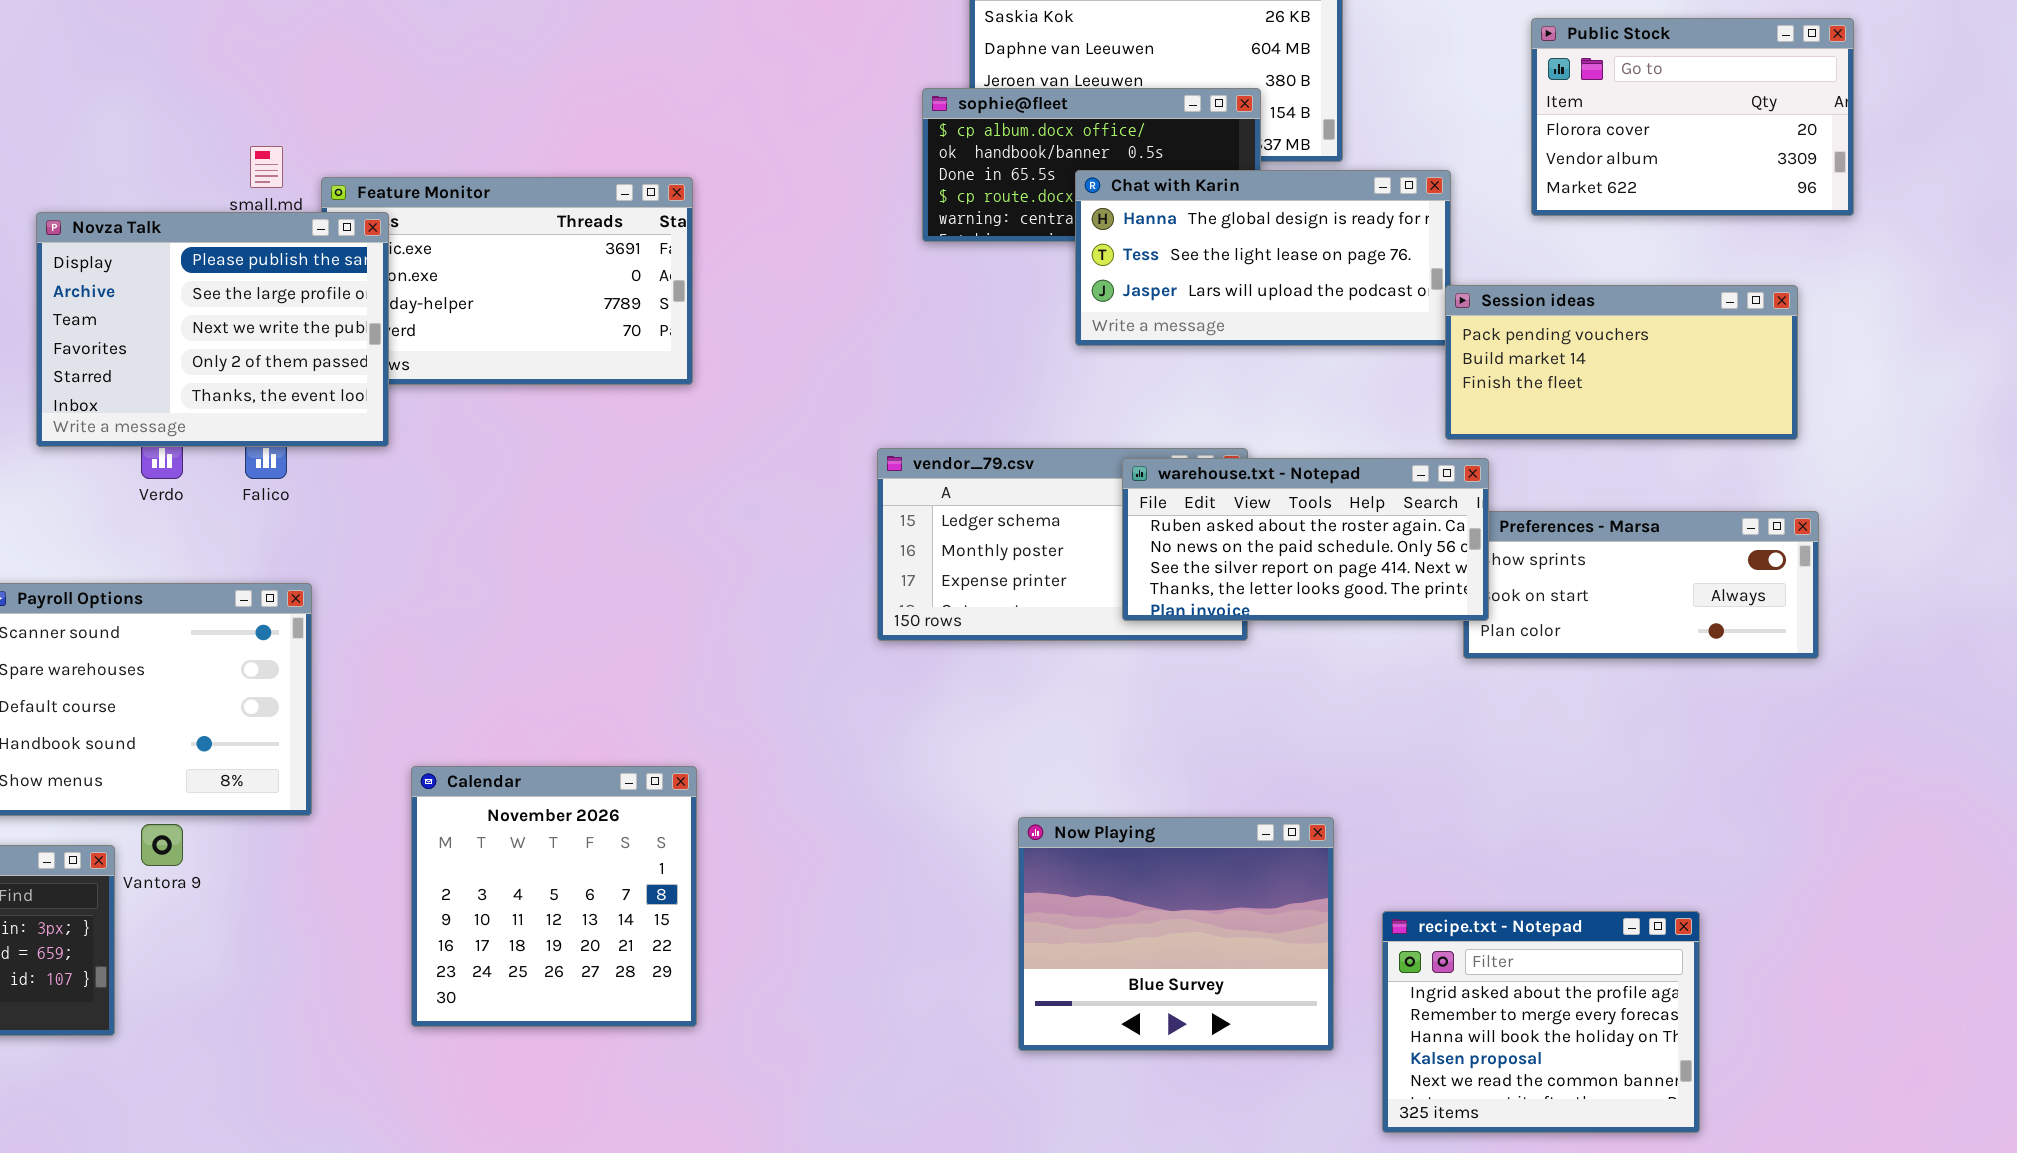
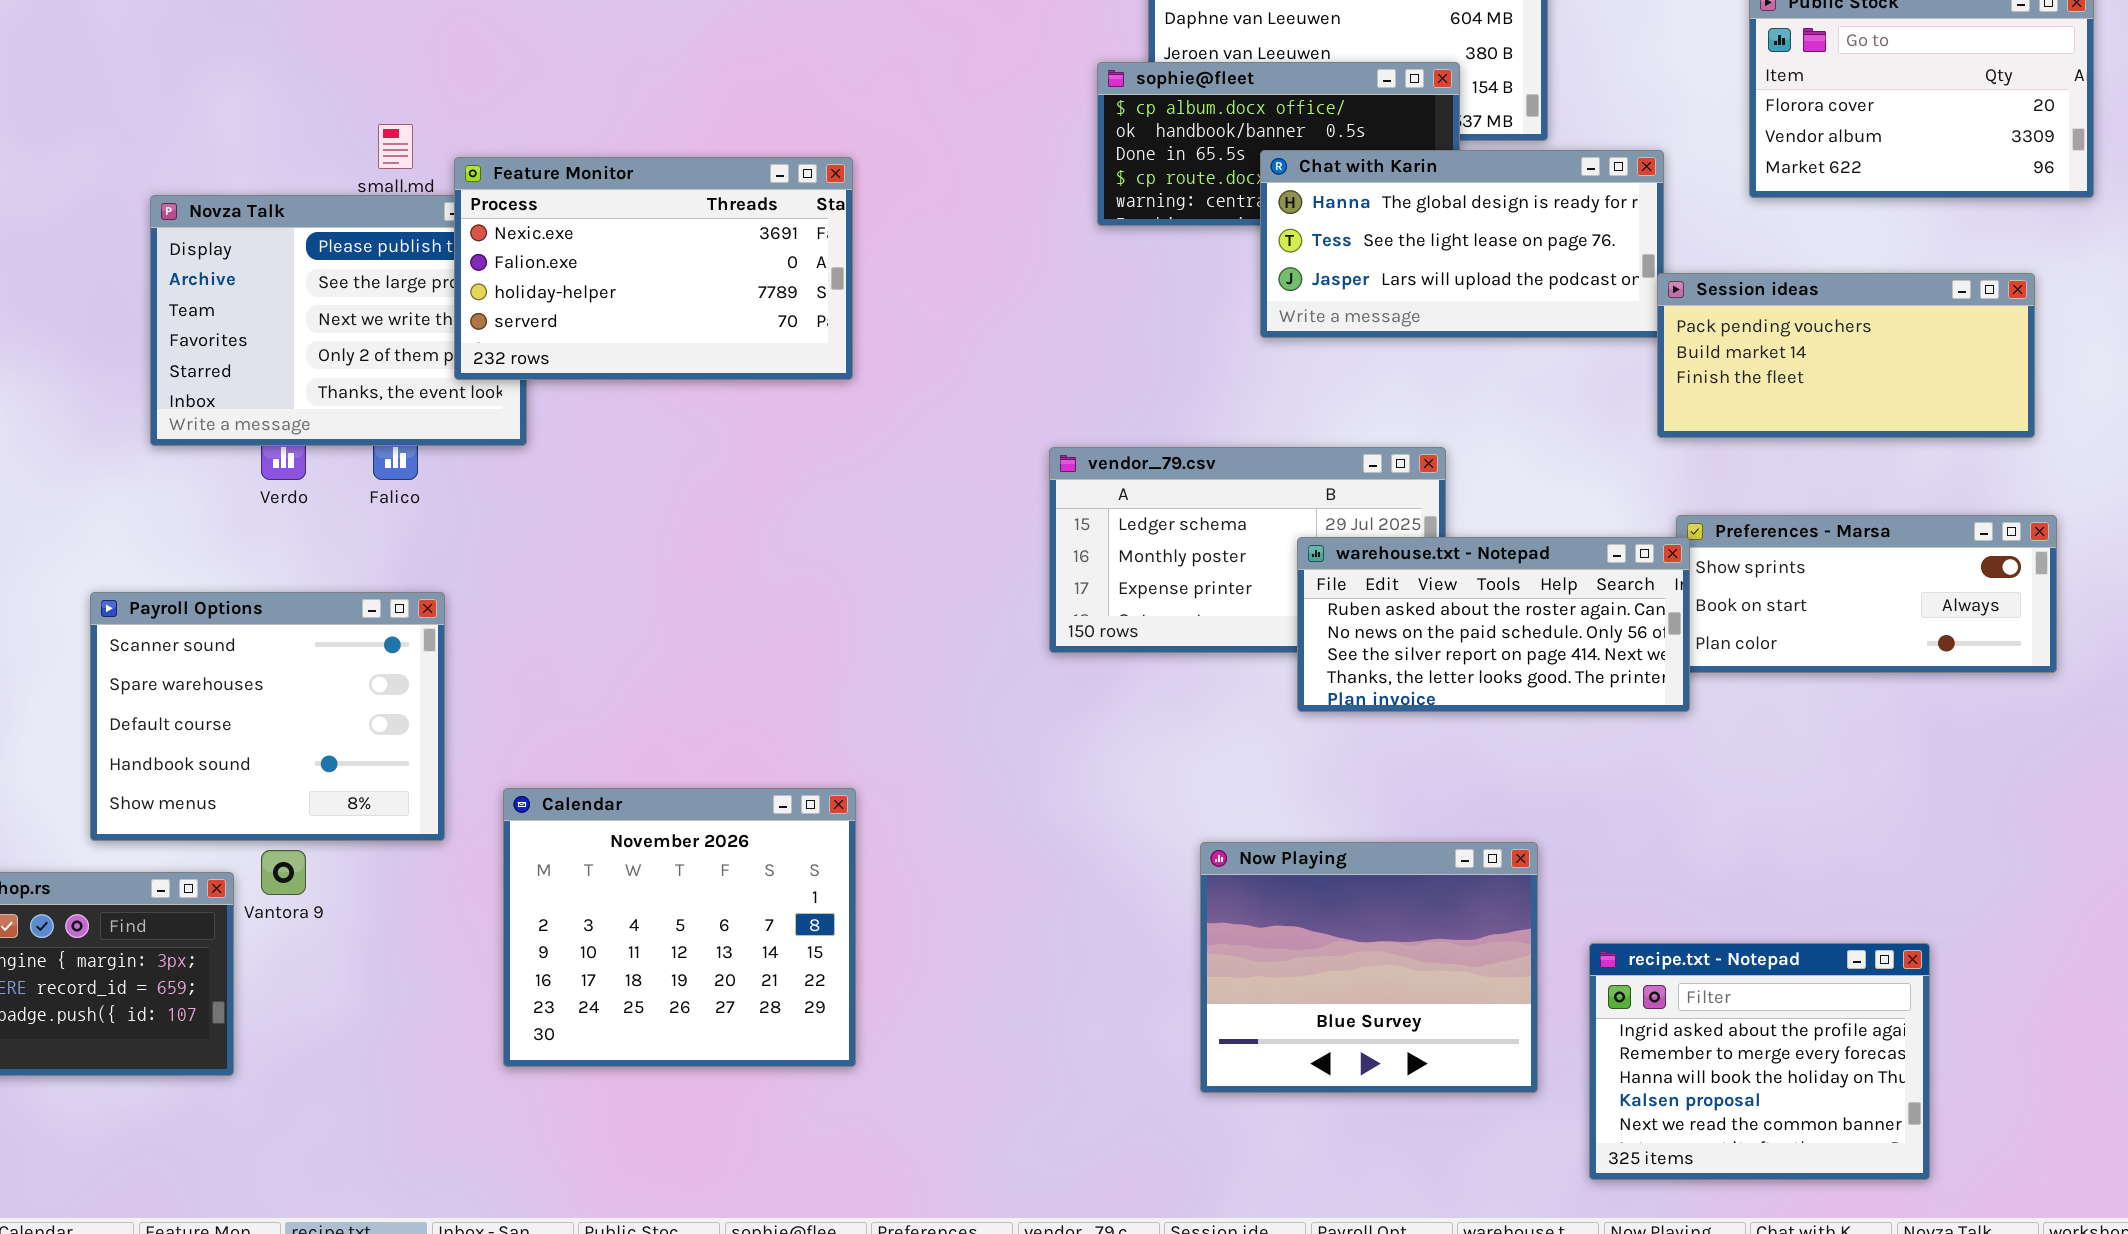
Feature Monitor: [321,177,693,385] -> [454,157,853,380], raised
warehouse.txt - Notepad: [1122,458,1489,621] -> [1297,537,1690,712], moved
Calendar: [411,766,697,1027] -> [503,788,856,1067], resized

